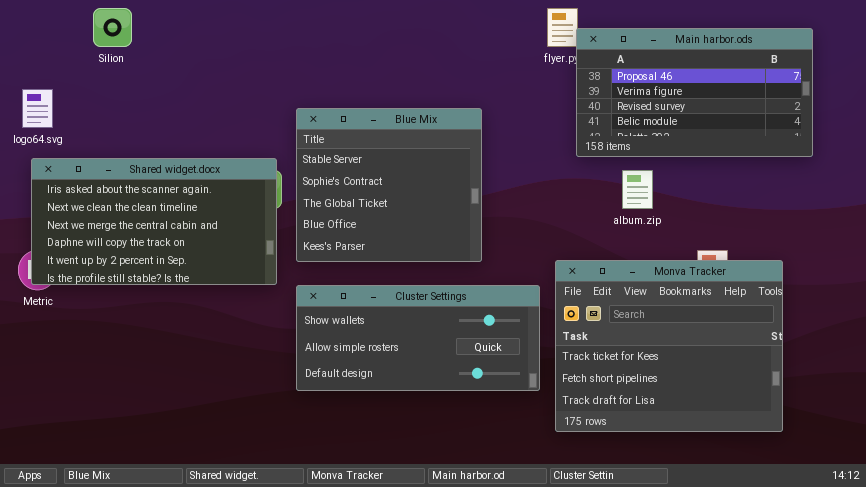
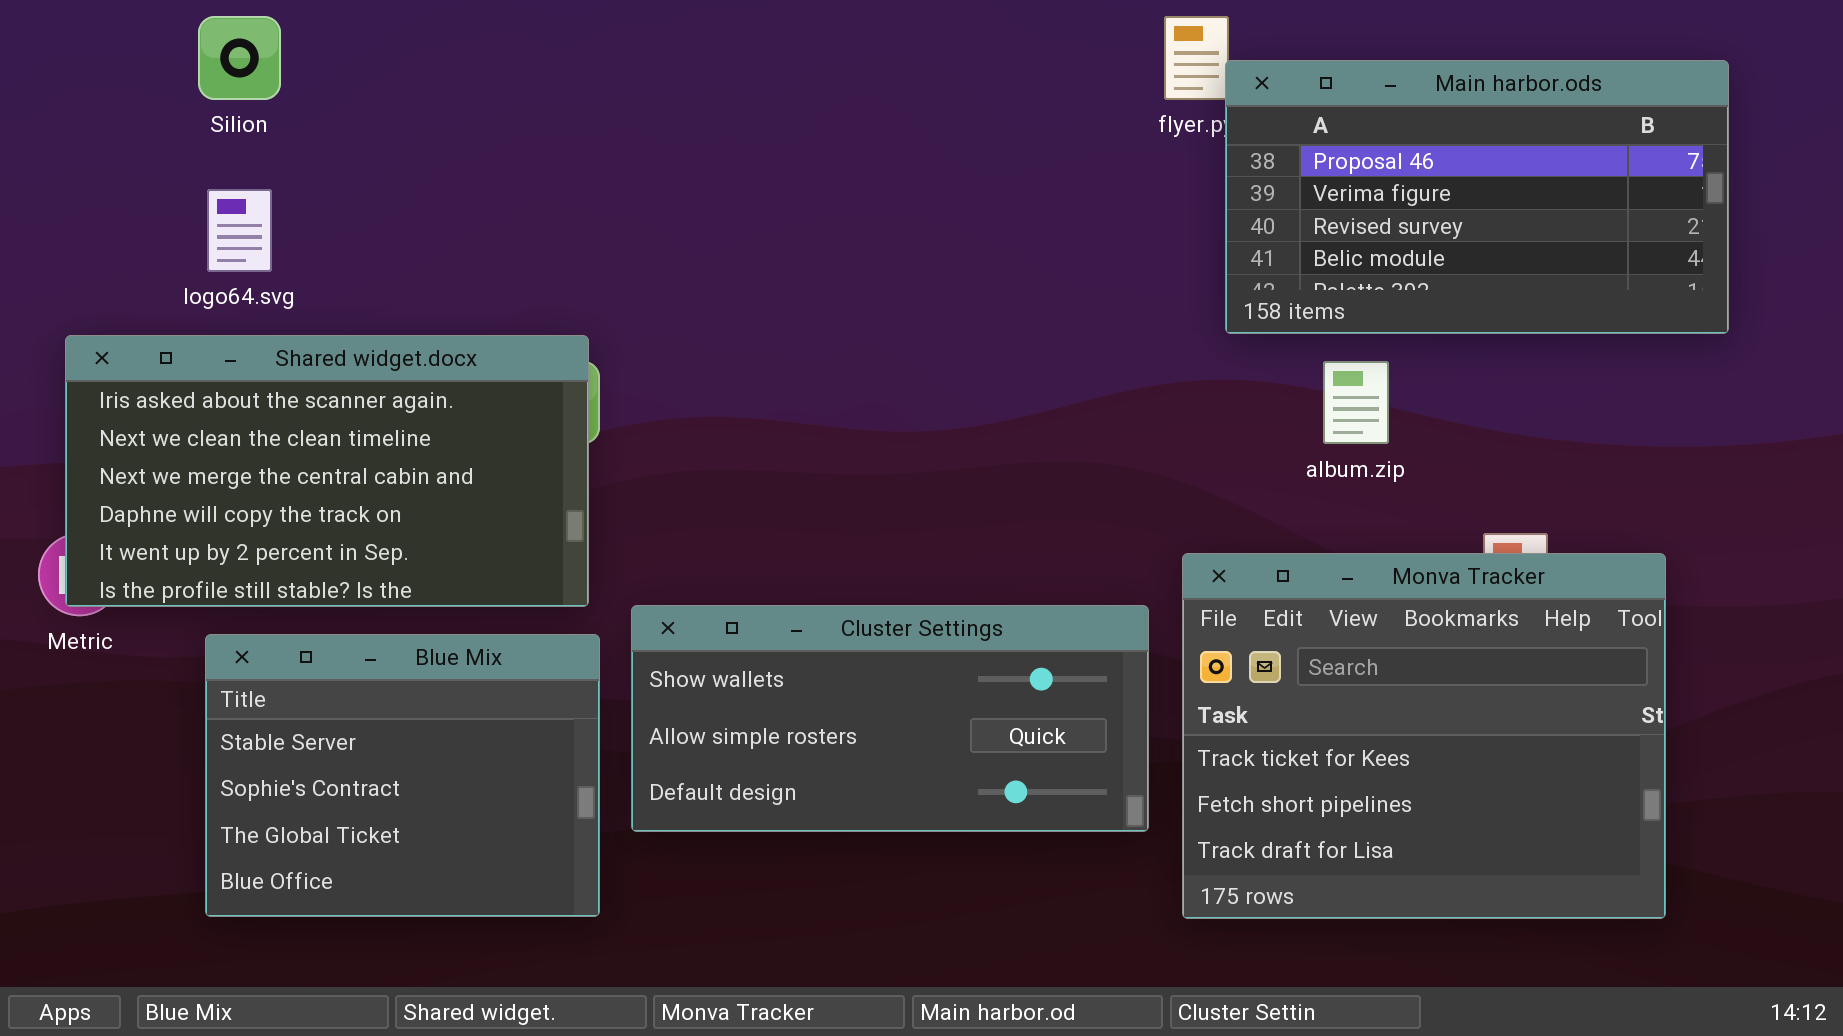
logo64.svg: [22,89,53,128] -> [207,189,272,272], moved
Blue Mix: [296,108,482,262] -> [205,634,600,917], moved, resized

